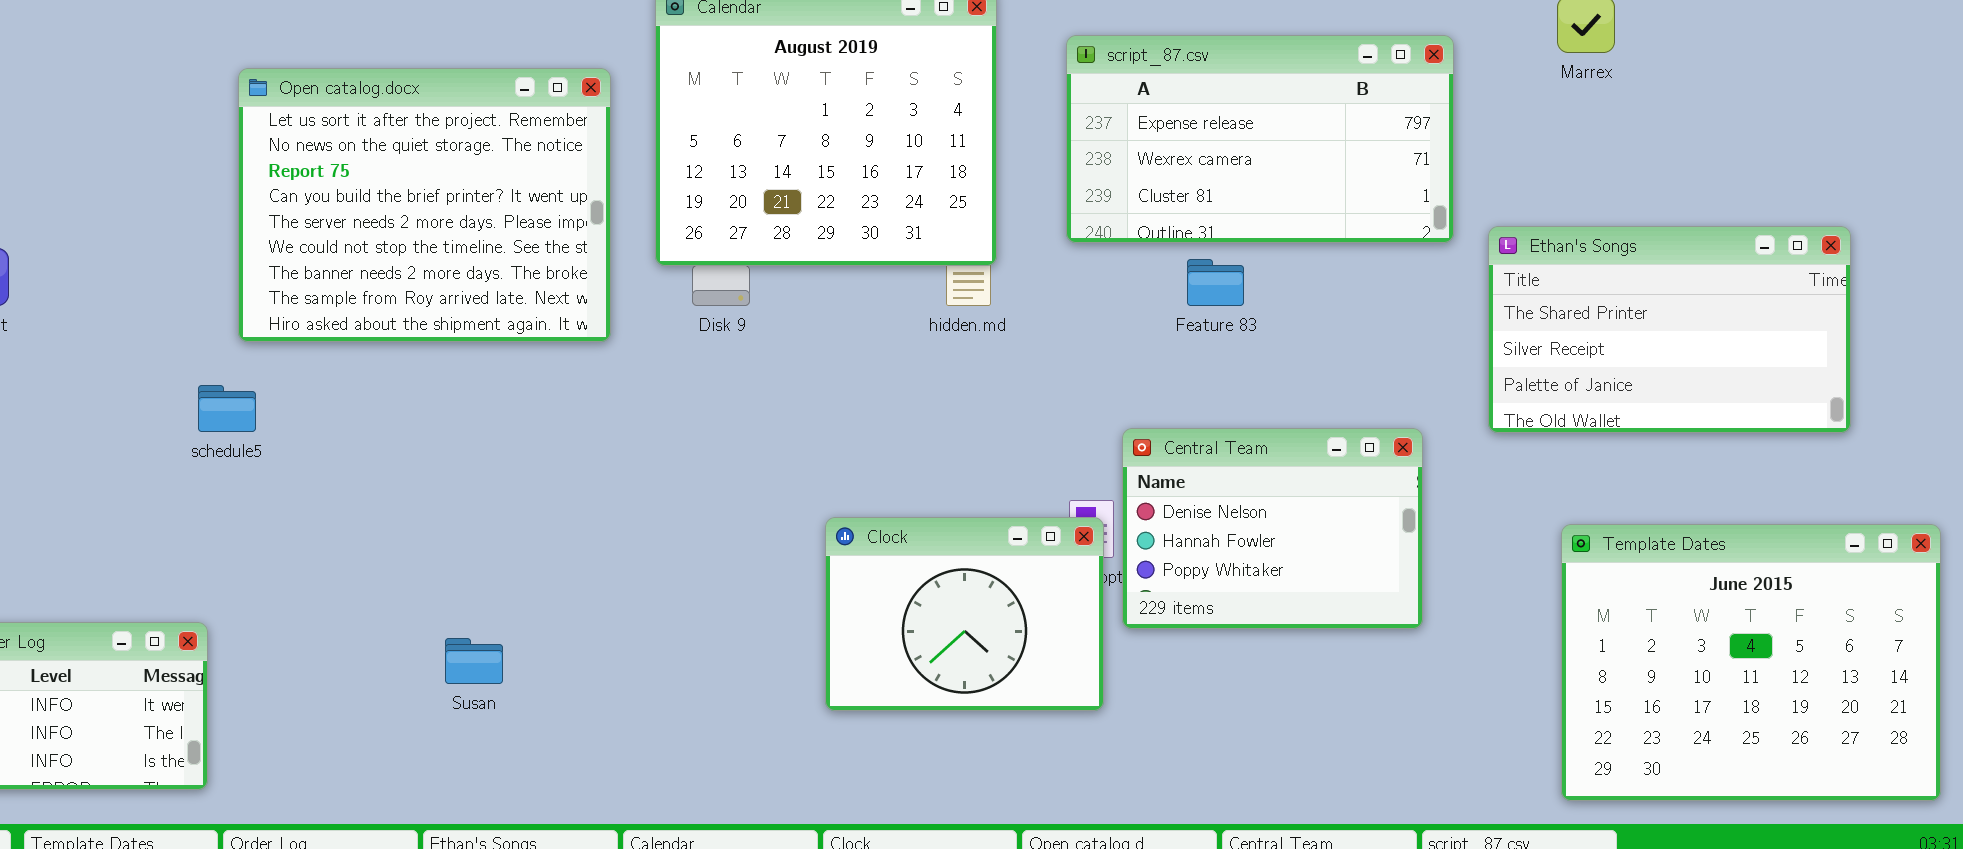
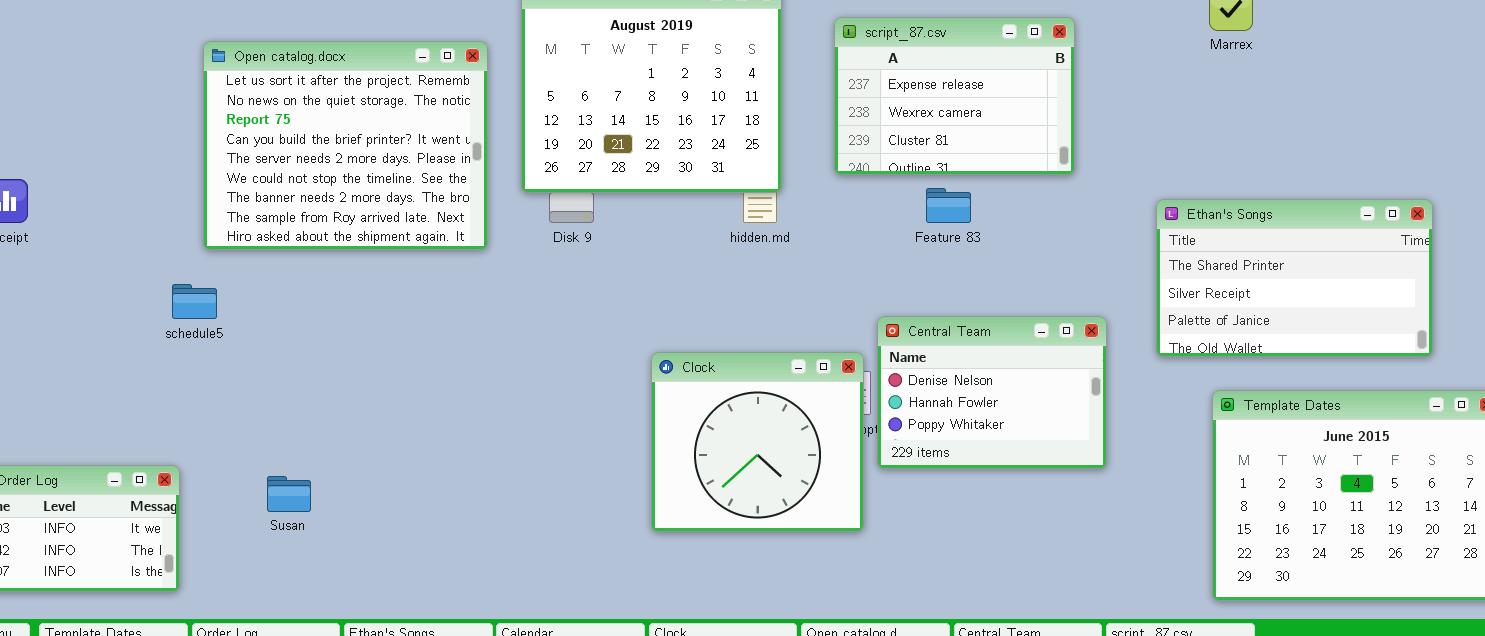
script_87.csv: [1066,35,1454,243] -> [834,17,1075,175], resized
Ethan's Songs: [1488,226,1851,433] -> [1156,199,1433,357], moved
Clock: [825,517,1104,711] -> [651,352,864,532], resized
Susan: [445,638,503,684] -> [267,476,311,512], moved

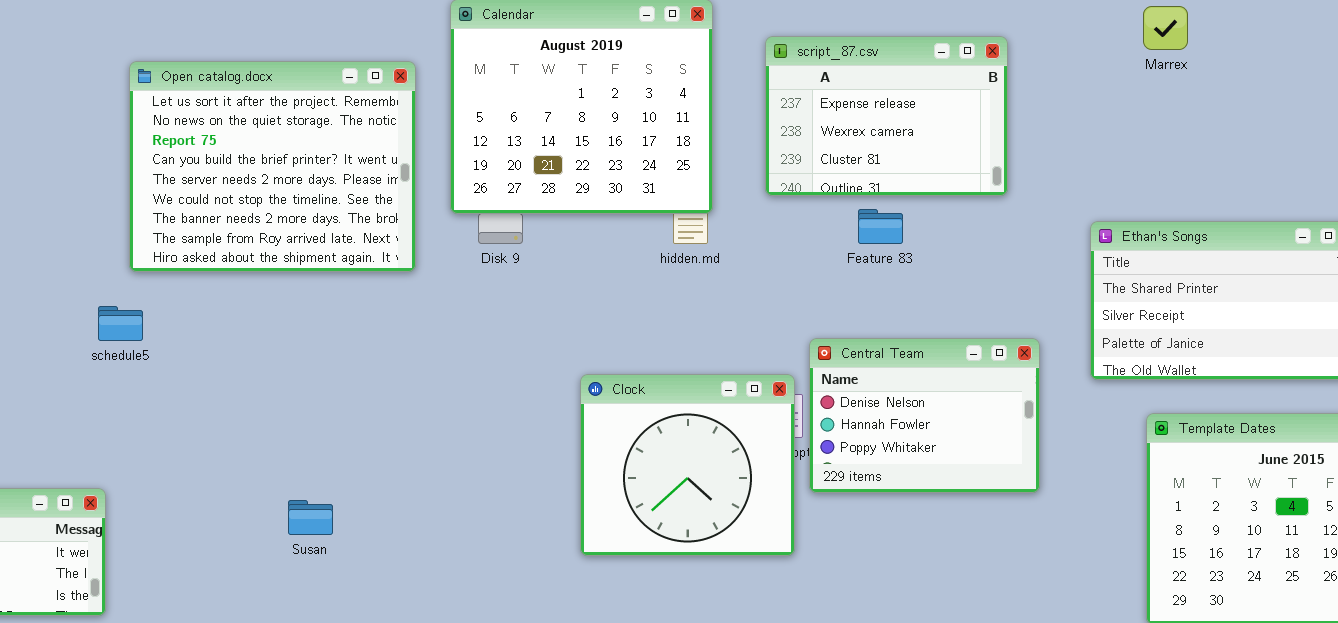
Susan: [267,476,311,512] -> [288,500,333,535], moved

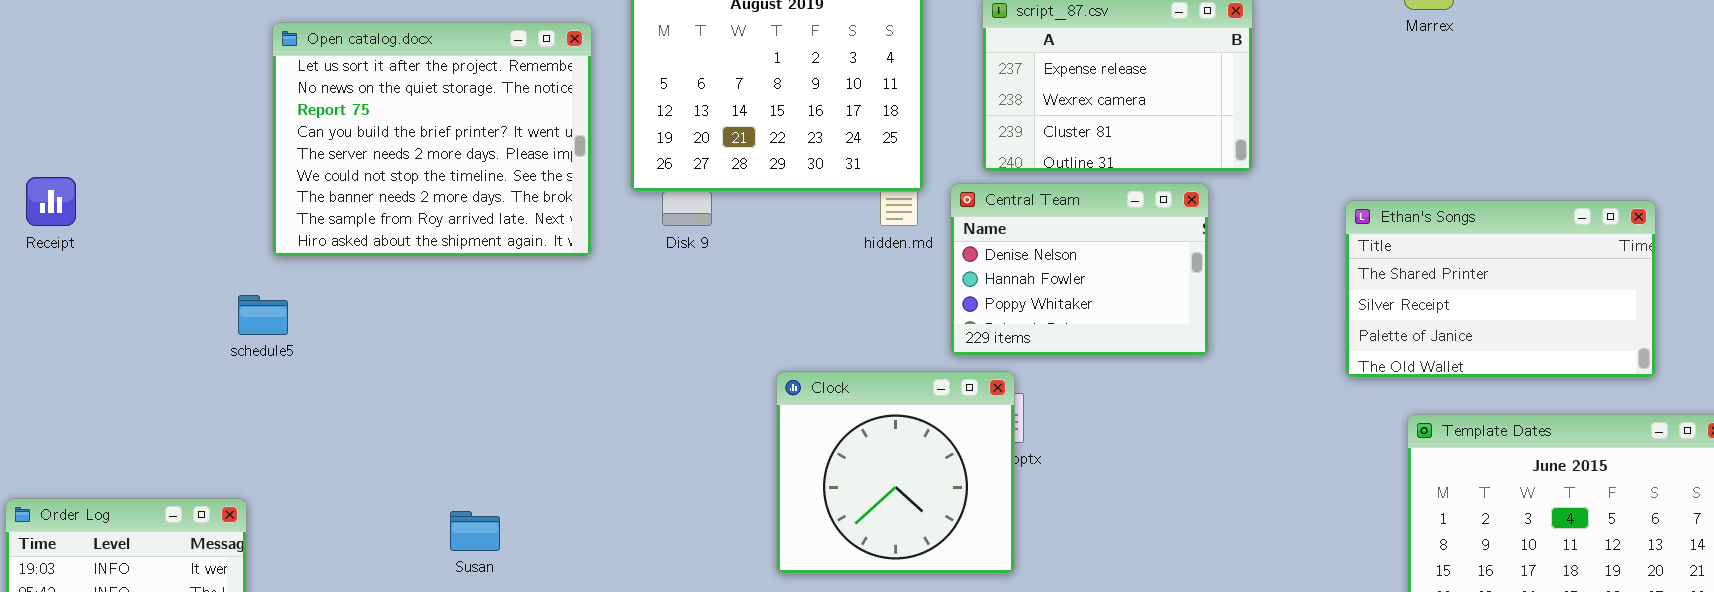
Central Team: [809,338,1040,493] -> [950,183,1209,356], moved

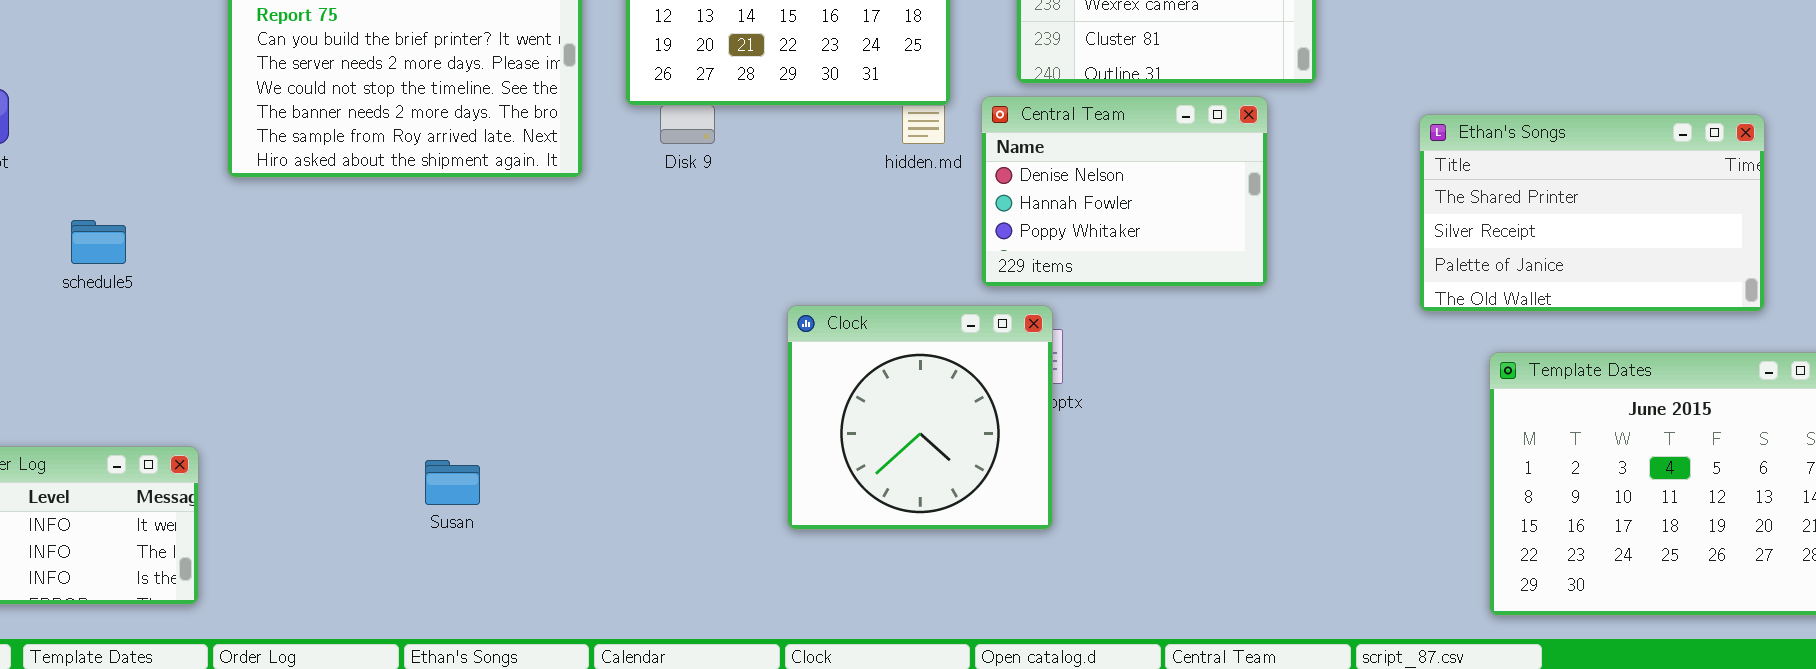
schedule5: [238,295,288,335] -> [71,220,126,264], moved

